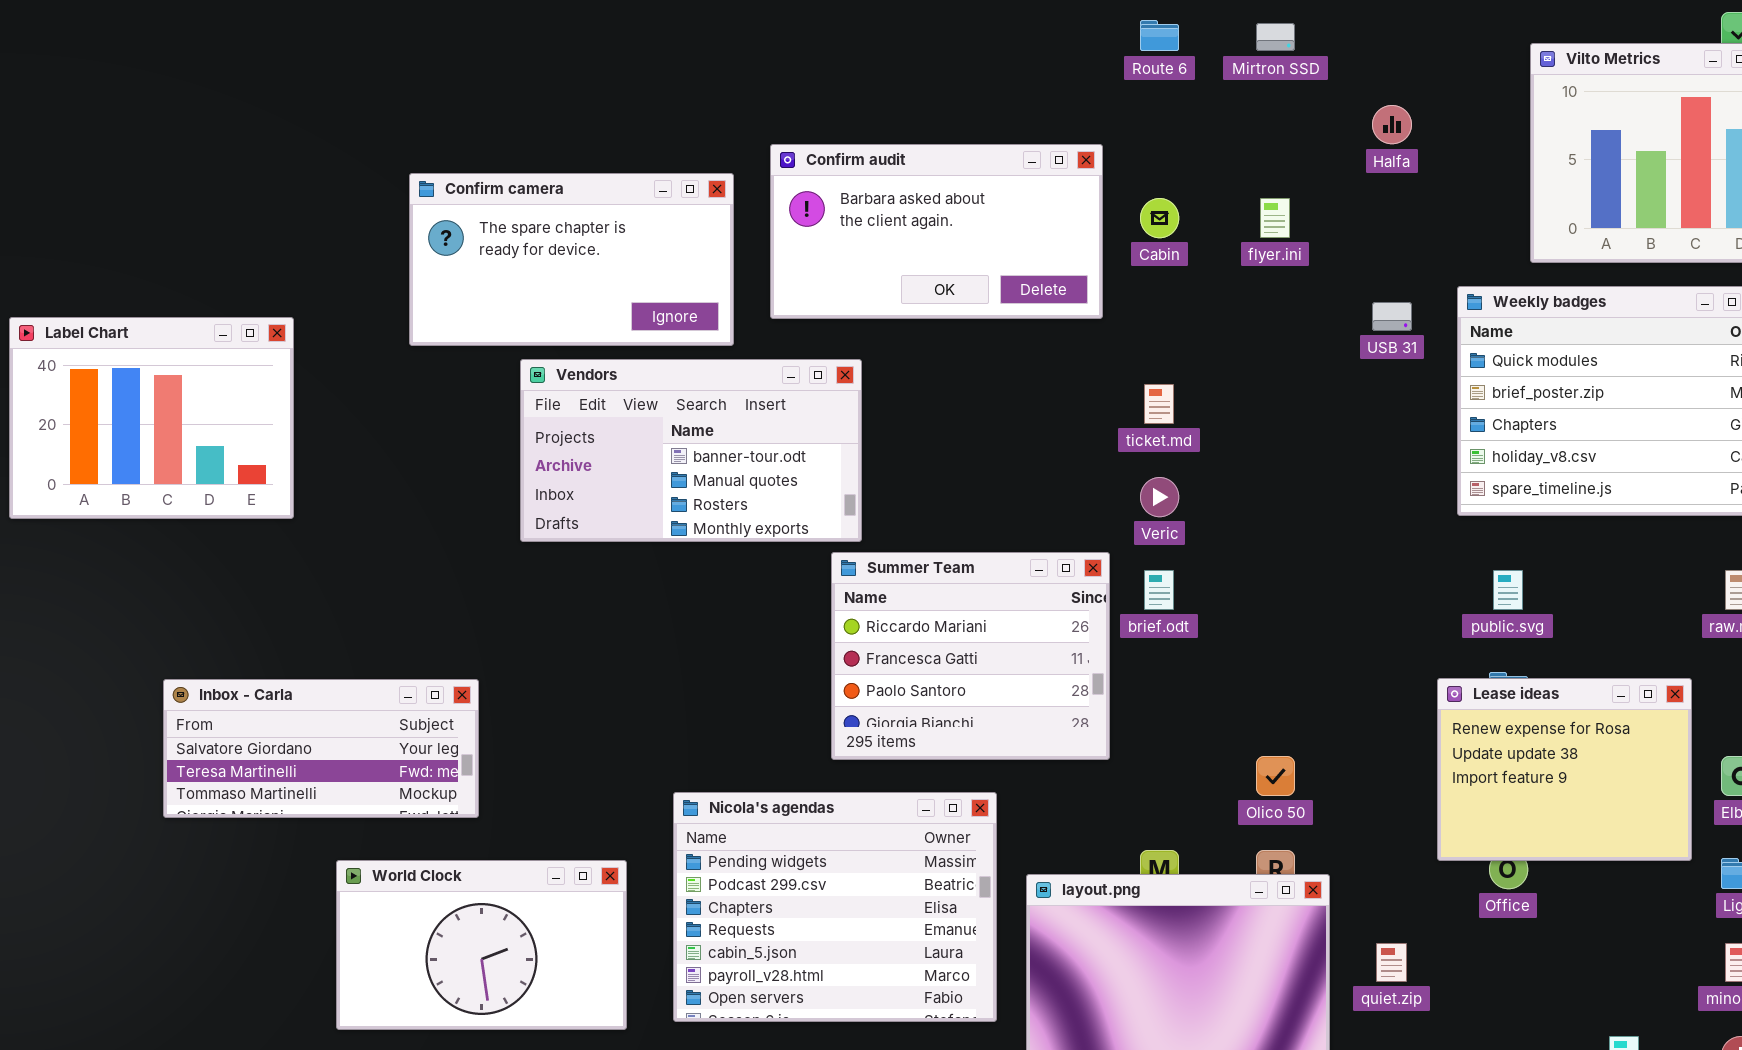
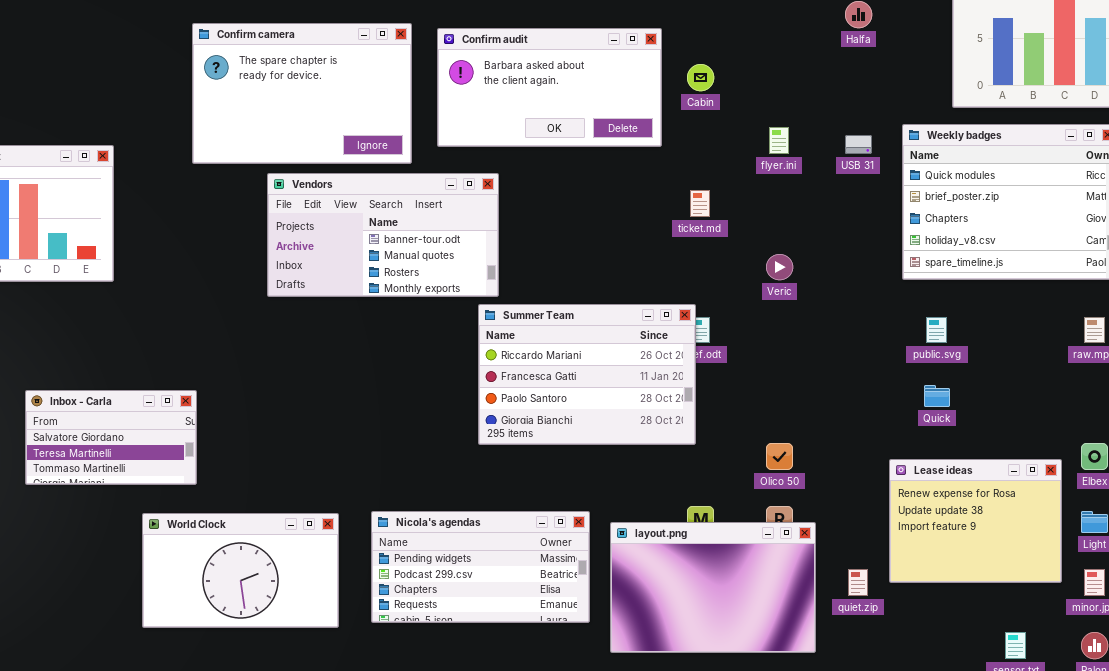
Confirm camera: [409,173,734,346] -> [192,23,412,164], resized
flyer.ini: [1260,198,1290,238] -> [769,127,789,154], moved
Veric: [1140,477,1179,517] -> [766,254,793,280], moved
Summer Team: [831,552,1110,760] -> [478,304,696,445], resized
Lease ideas: [1437,678,1692,861] -> [889,459,1062,583], moved
Inbox - Carla: [163,679,479,818] -> [25,390,197,485], resized
Nicola's agendas: [673,792,997,1022] -> [371,511,590,623], resized

